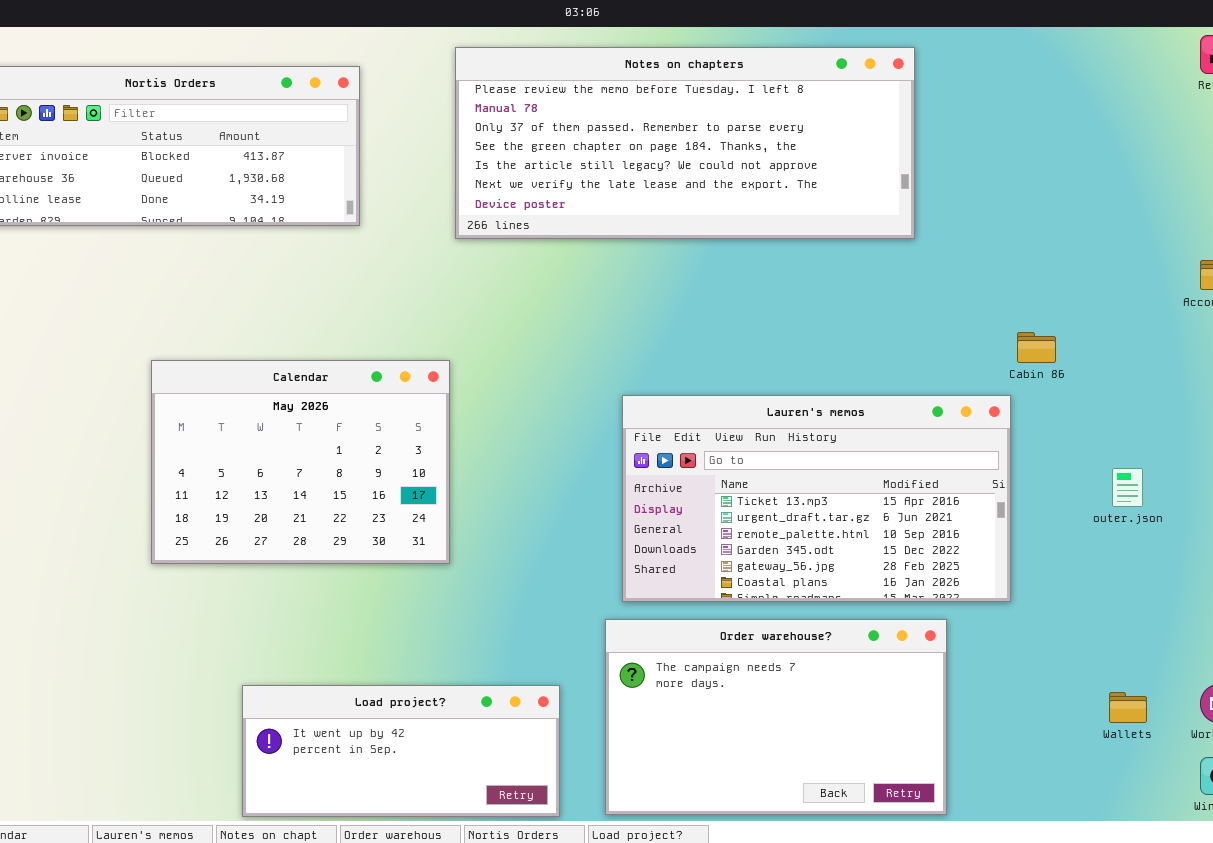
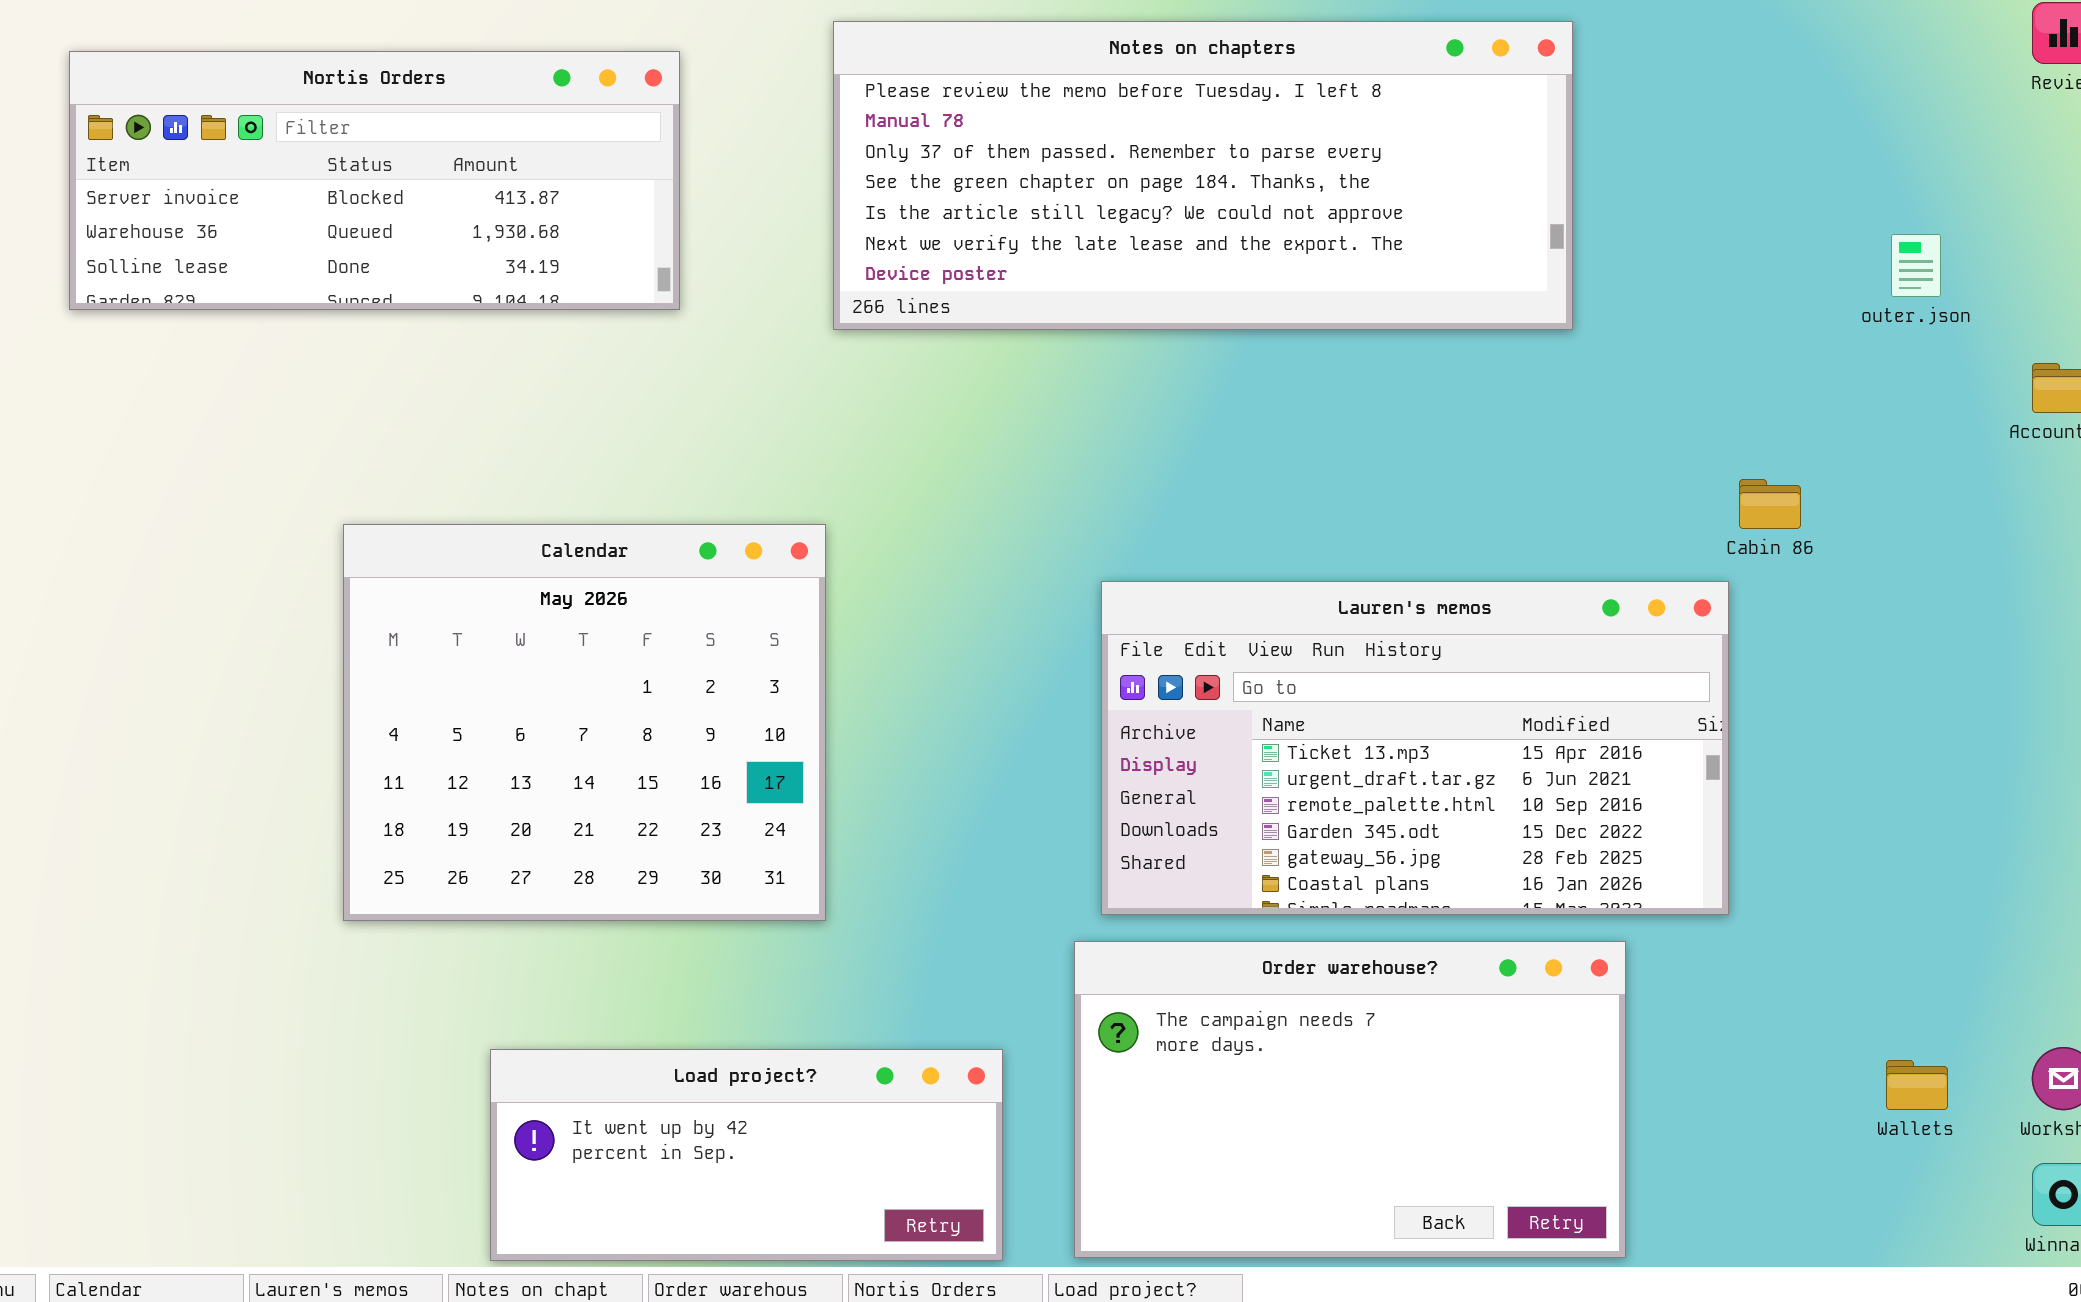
Calendar: [151,360,450,564] -> [343,524,826,921], resized
outer.json: [1112,468,1143,507] -> [1891,234,1941,297], moved

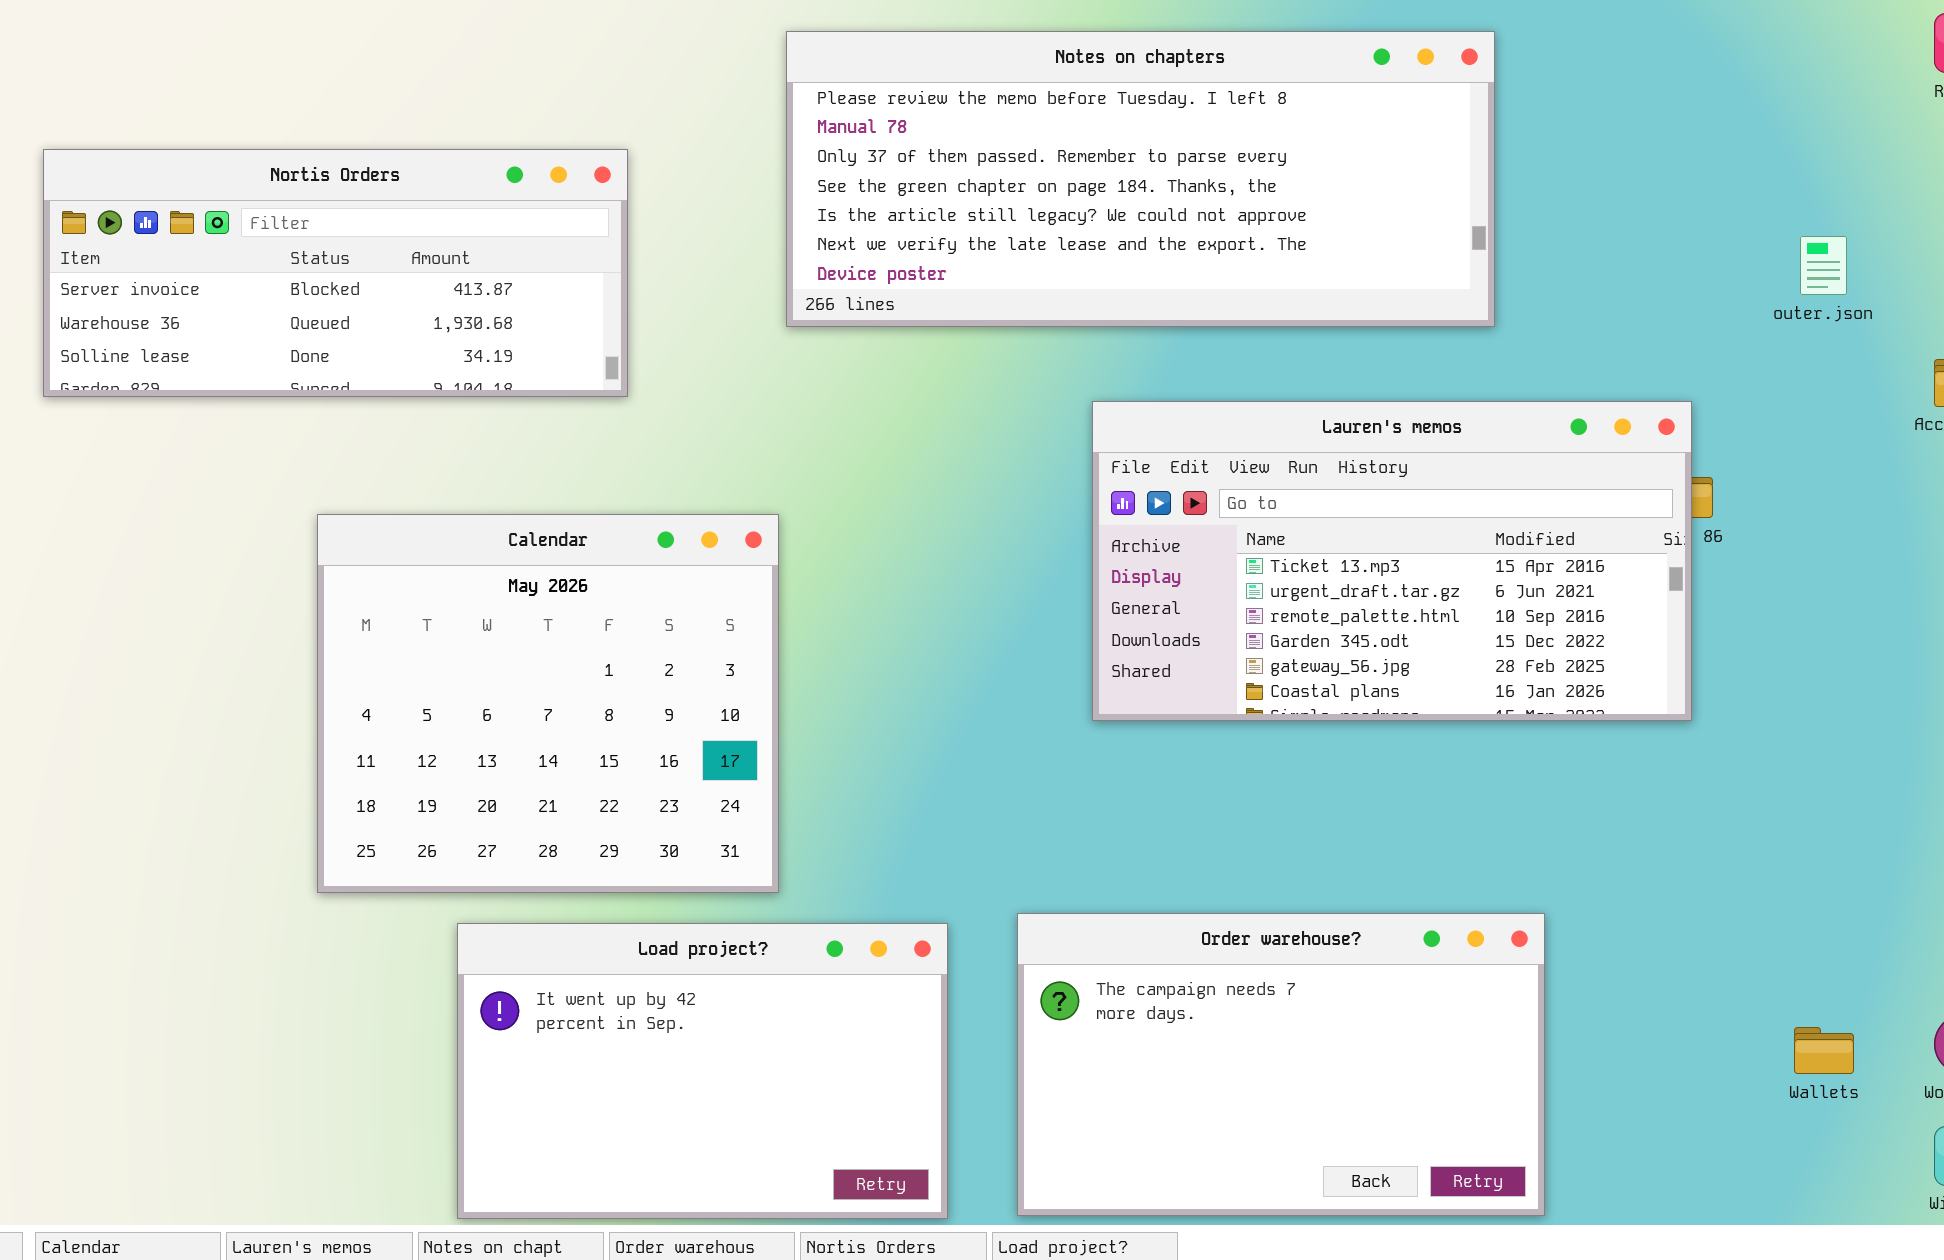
Nortis Orders: [69,51,680,310] -> [43,149,628,397], moved
Lauren's memos: [1101,581,1729,915] -> [1092,401,1692,721], moved
Load project?: [490,1049,1003,1261] -> [457,923,948,1219], resized

